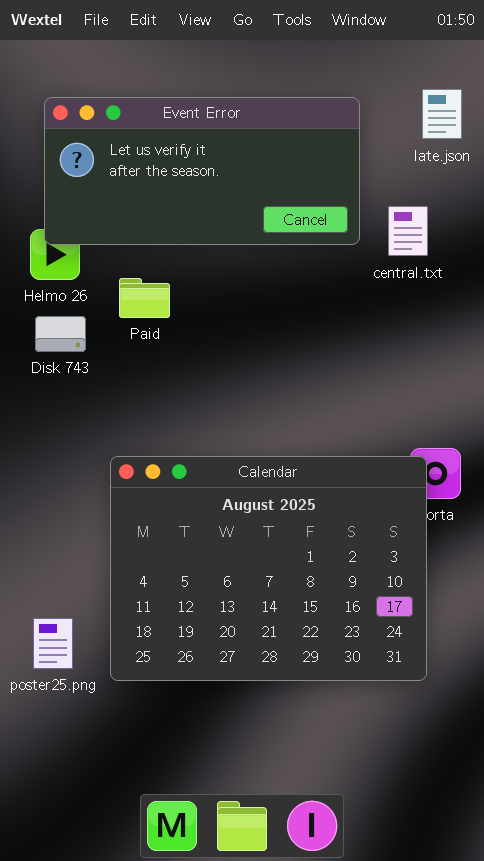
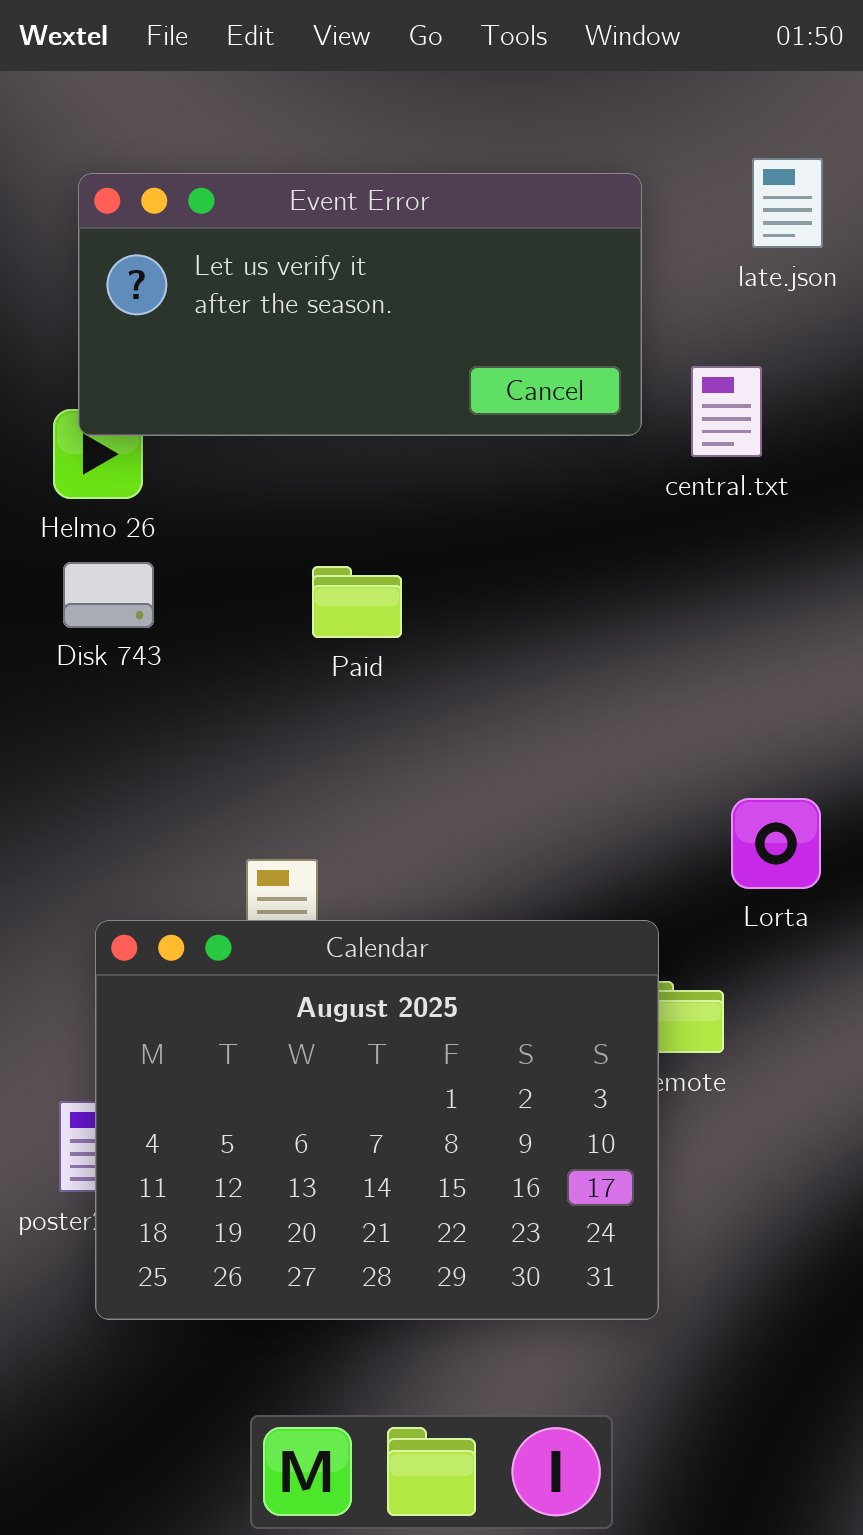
Paid: [119,278,170,318] -> [312,566,402,638], moved
Calendar: [110,456,427,681] -> [95,920,659,1320], moved

